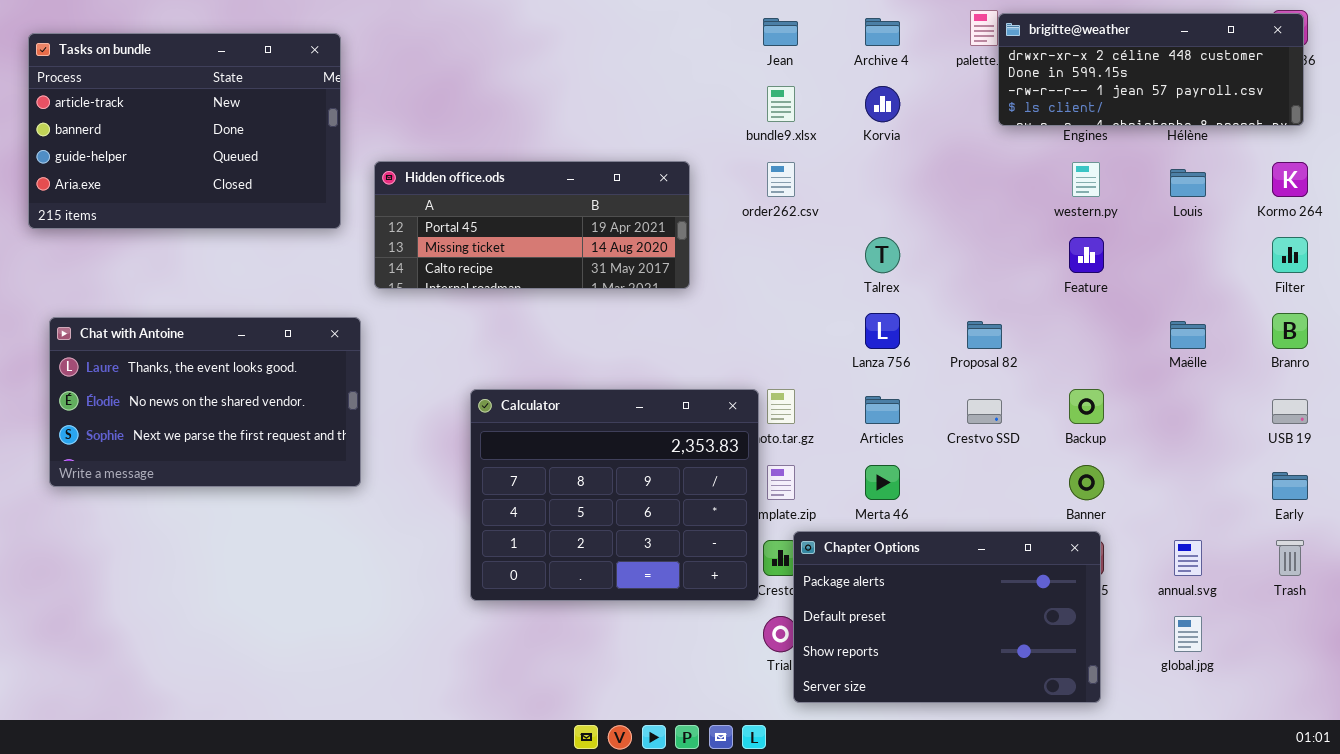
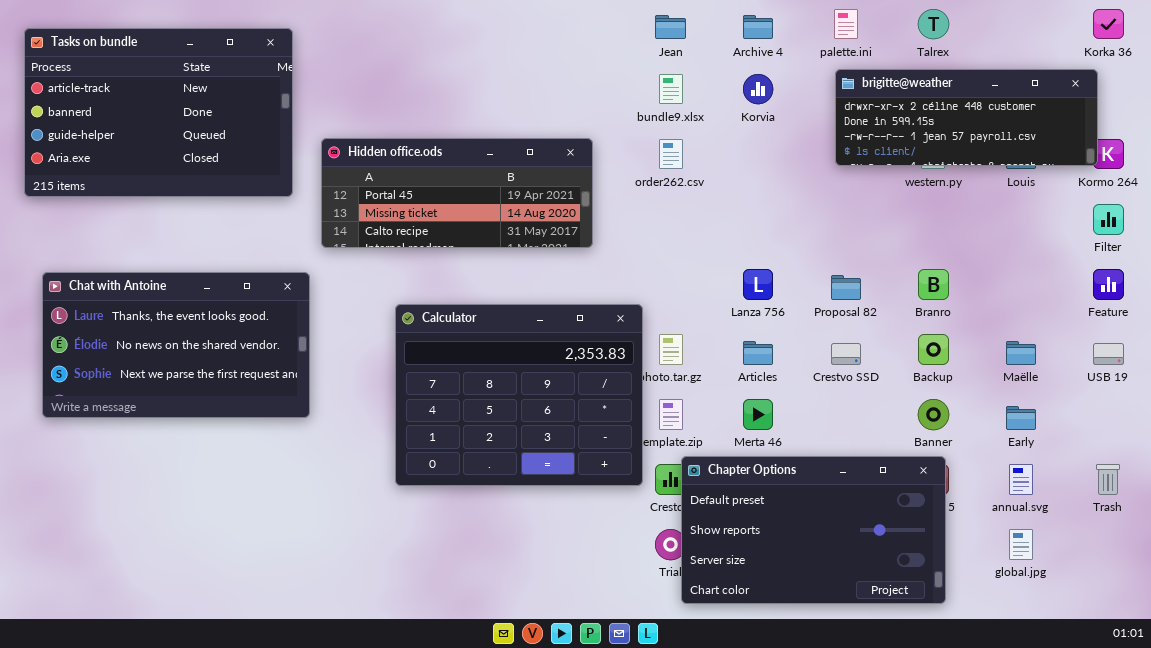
brigitte@weather: [998,13,1304,126] -> [835,69,1098,166], moved
Talrex: [865,237,900,273] -> [918,9,949,39], moved
Feature: [1069,237,1104,273] -> [1093,269,1124,300], moved
Branro: [1272,313,1308,349] -> [918,269,949,300], moved
Maëlle: [1170,321,1206,349] -> [1006,341,1036,365], moved
Calculator: [470,389,759,601] -> [395,304,643,486], moved
Early: [1272,472,1308,500] -> [1006,406,1036,430], moved
Chapter Options: [793,531,1101,703] -> [681,456,946,604], scrolled down 1 row

